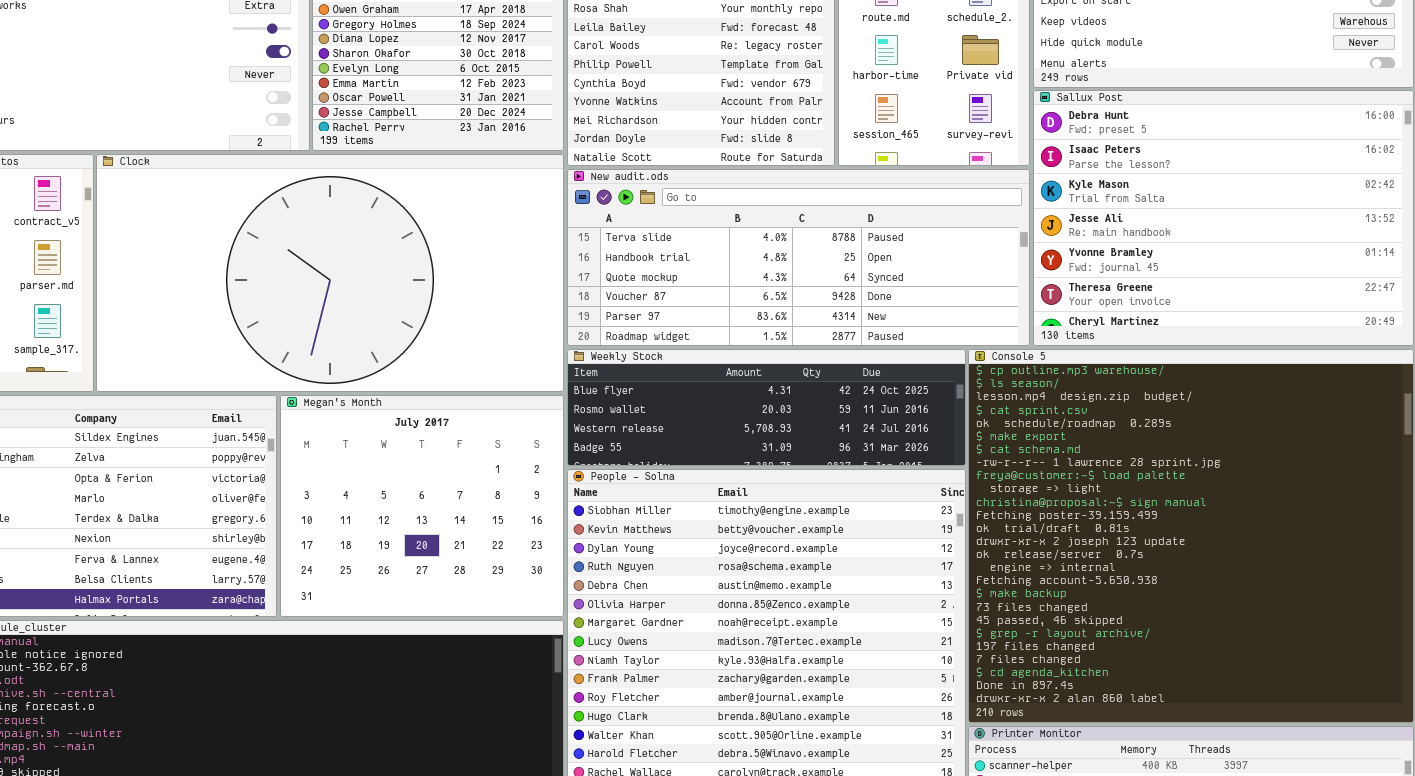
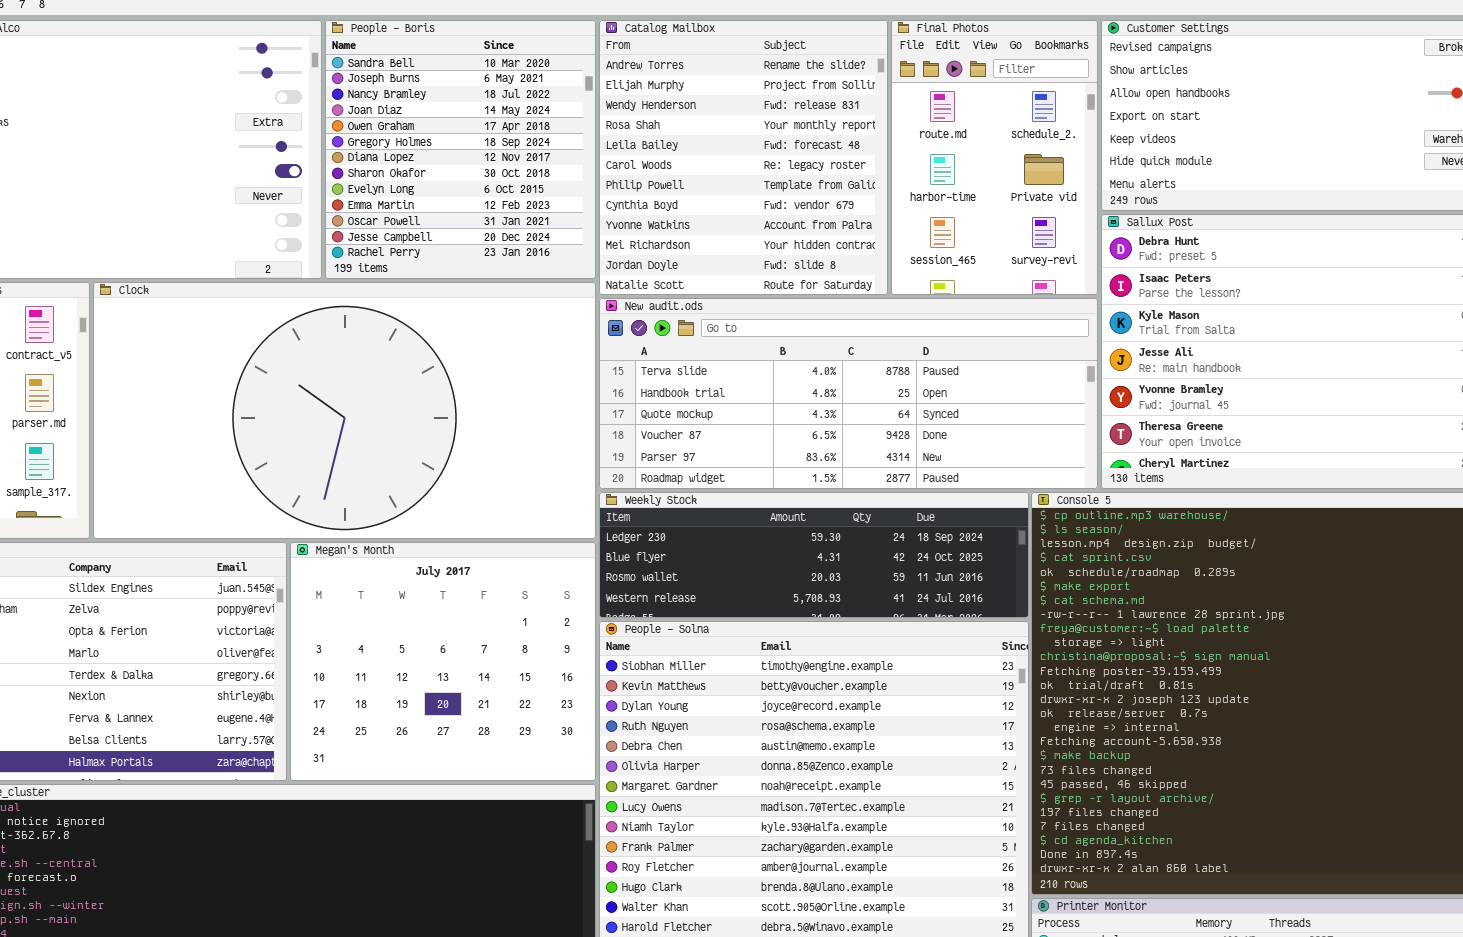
Weekly Stock: [567,349,966,466] -> [599,492,1029,618], scrolled up 1 row

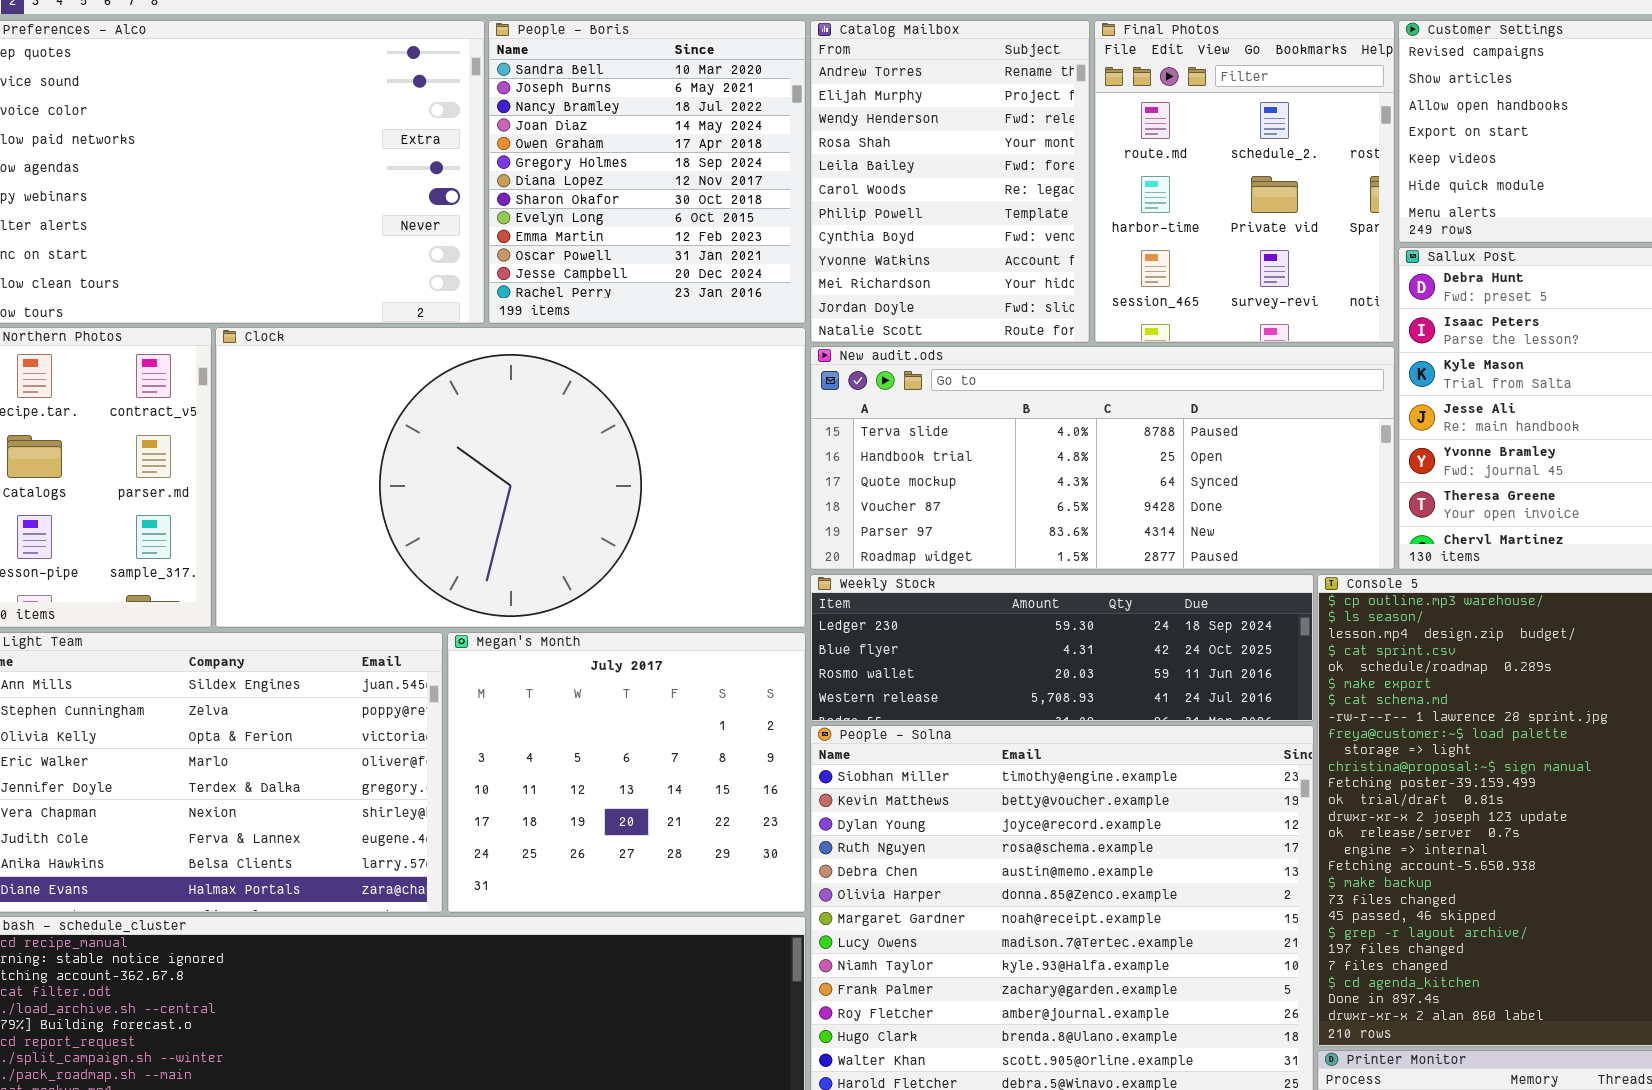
Catalog Mailbox: [599,20,888,295] -> [810,20,1090,343], resized
Final Photos: [891,20,1098,295] -> [1094,20,1395,343], resized

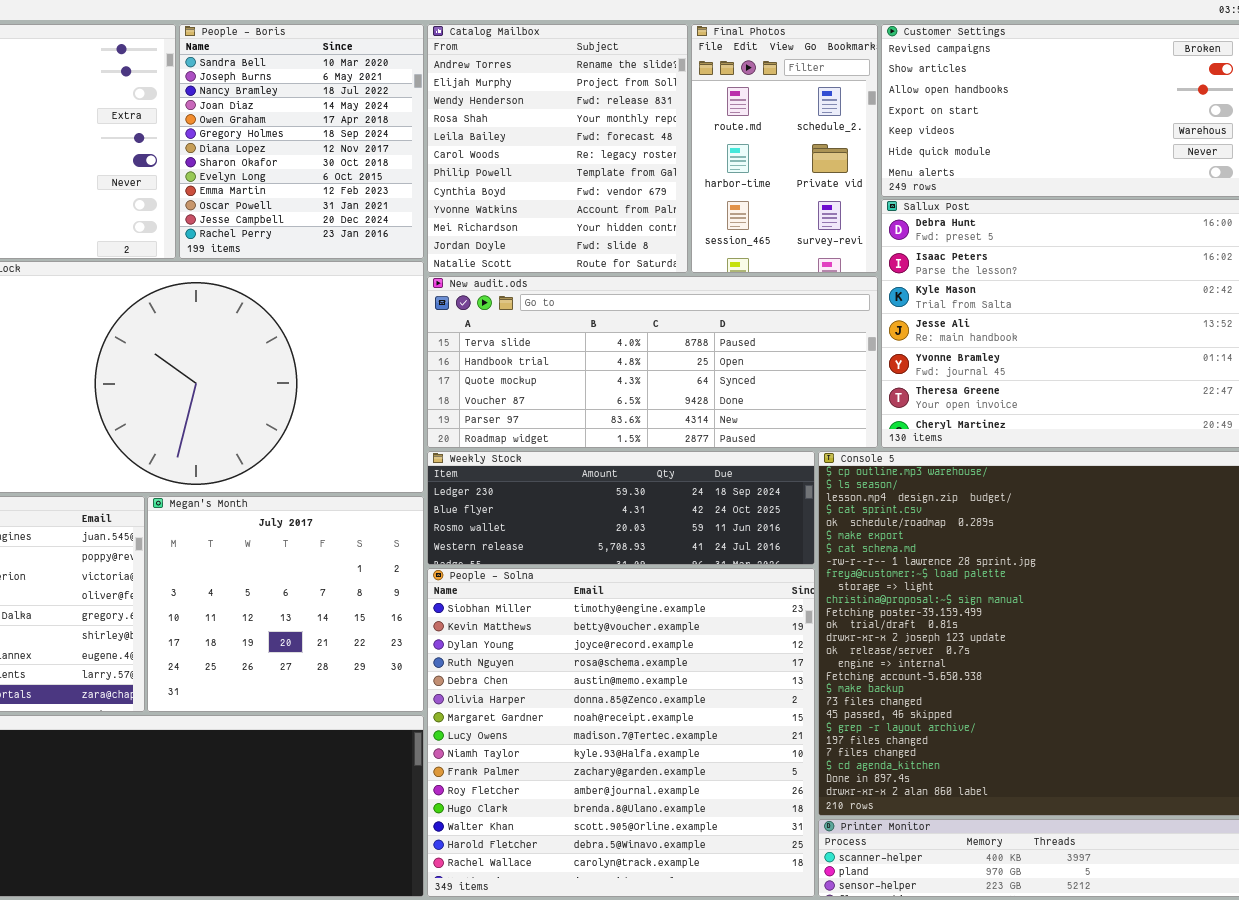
Catalog Mailbox: [810,20,1090,343] -> [427,24,688,273], resized
Final Photos: [1094,20,1395,343] -> [691,24,878,273], resized

